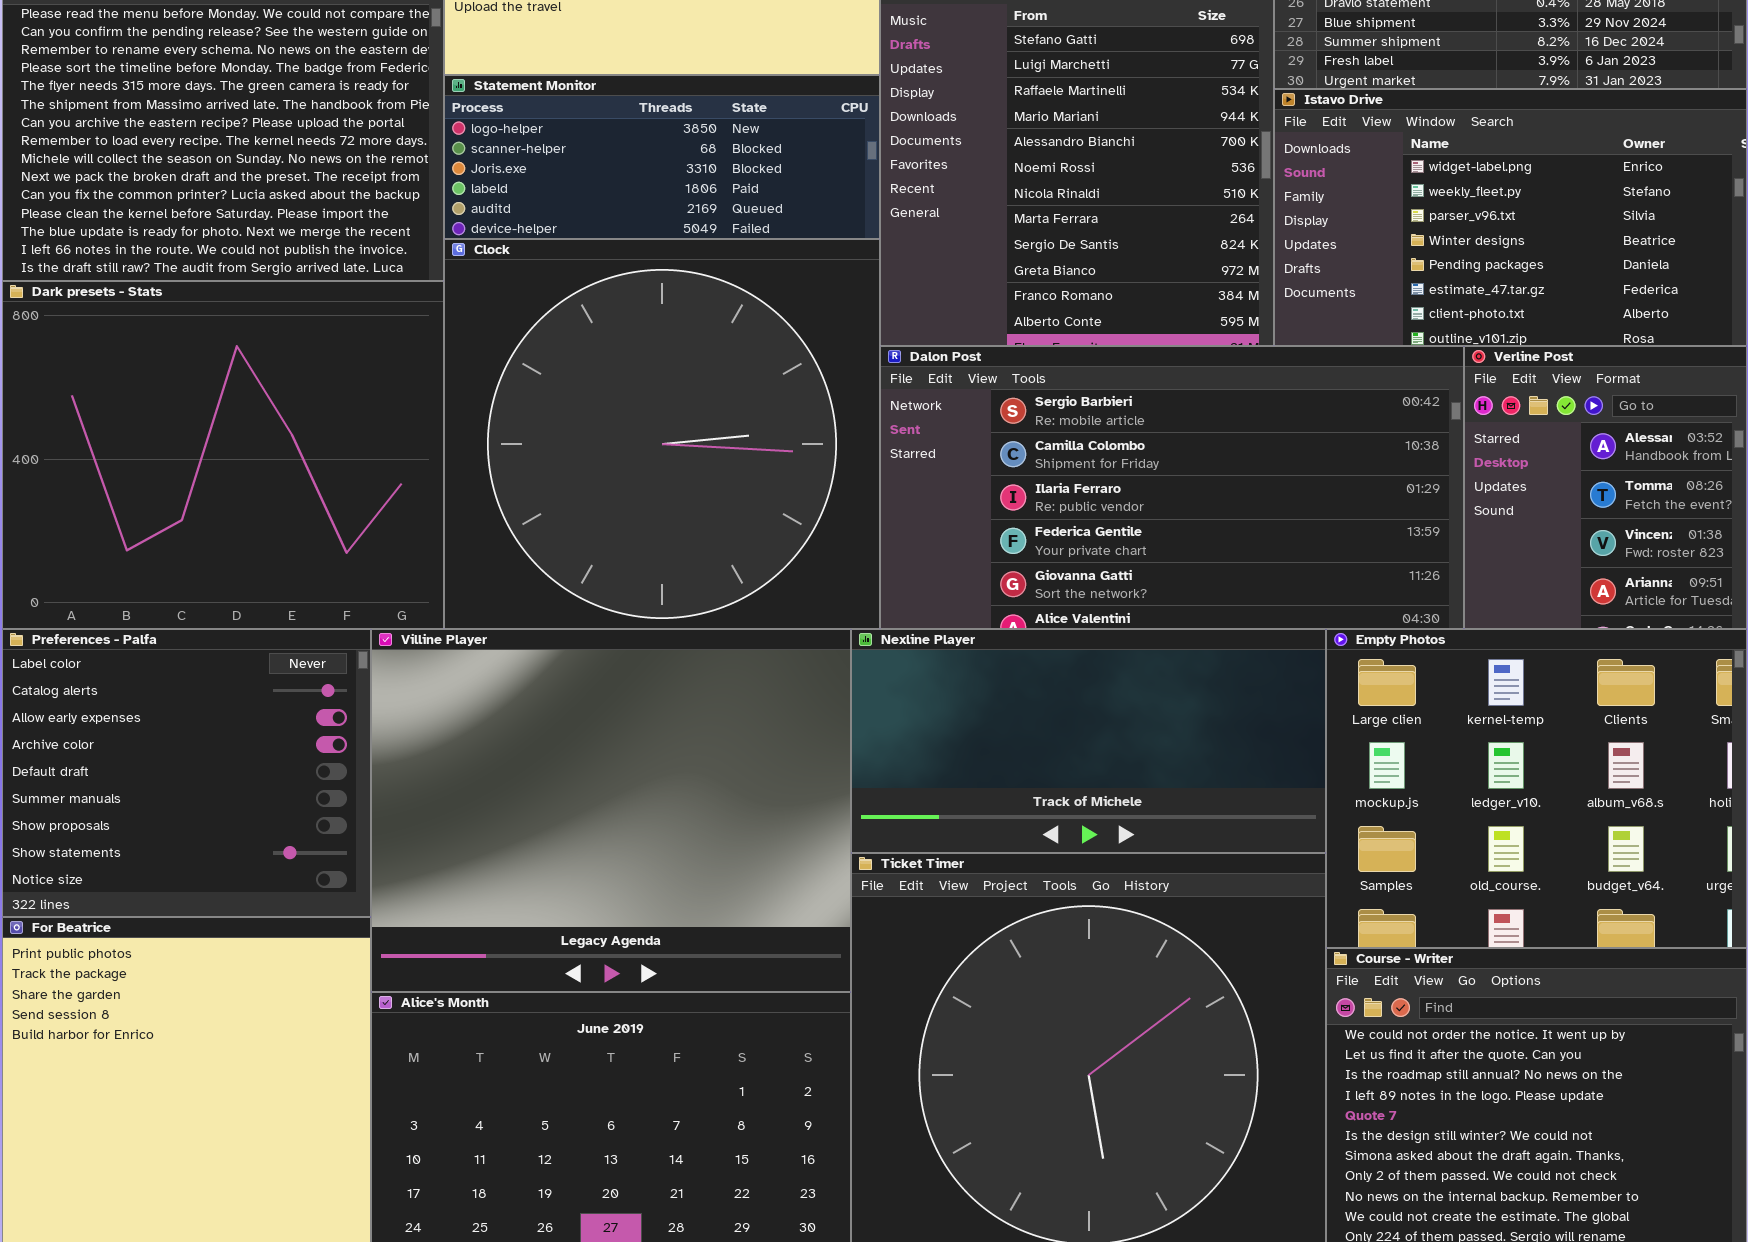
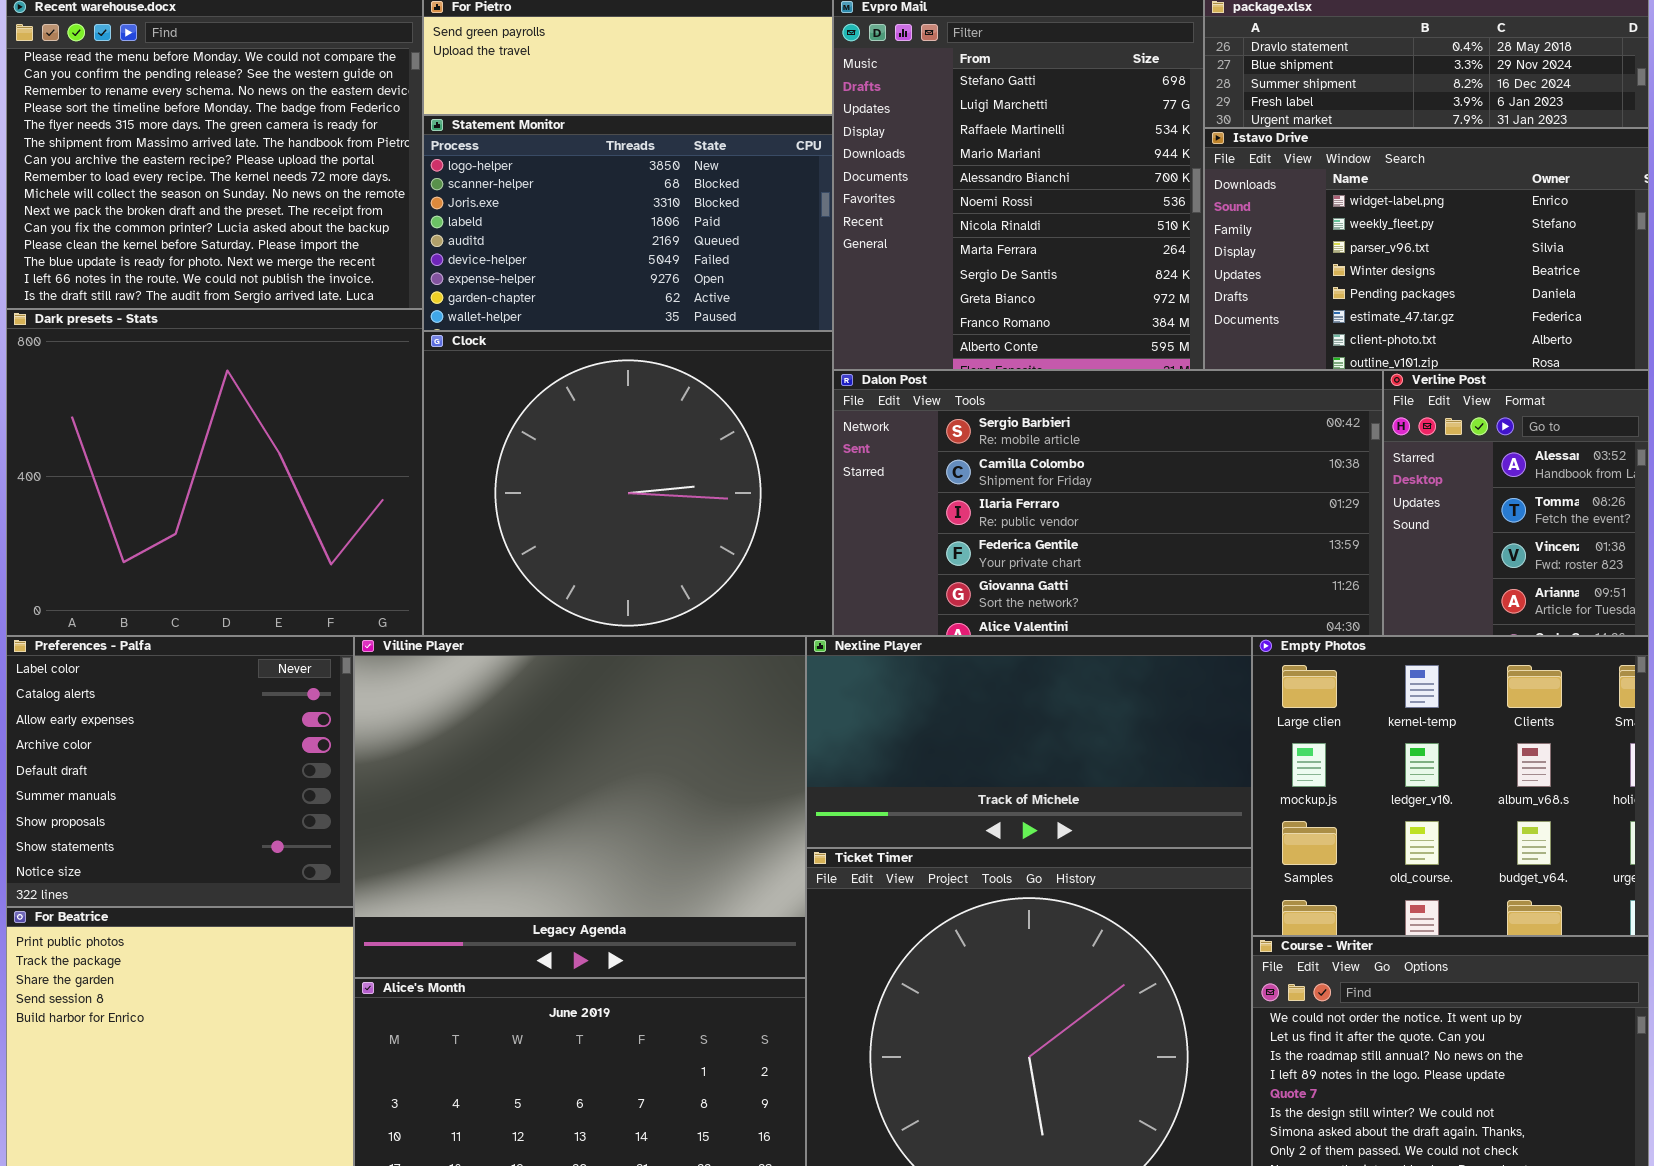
Statement Monitor: [444,75,880,239] -> [423,115,833,331], resized
Clock: [444,239,880,629] -> [423,331,833,636], resized

